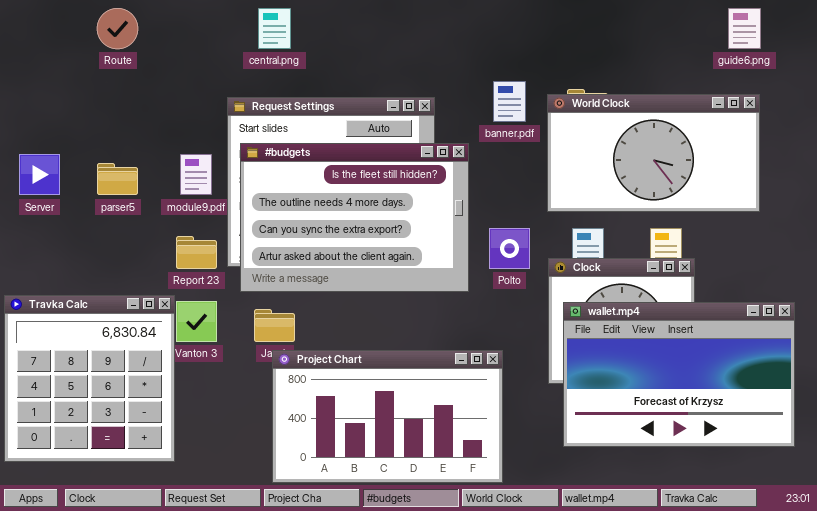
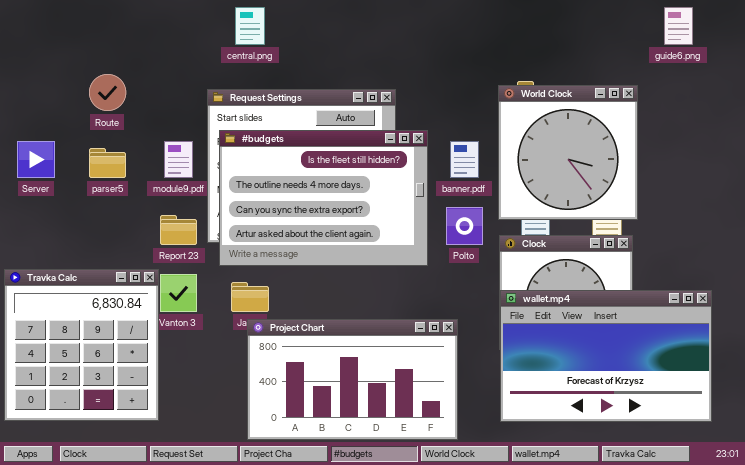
Route: [97,8,138,49] -> [89,74,126,111], moved
banner.pdf: [493,81,526,122] -> [450,141,479,178], moved
World Clock: [547,94,760,212] -> [498,85,638,220], resized
wallet.mp4: [563,302,795,447] -> [500,290,712,422], moved

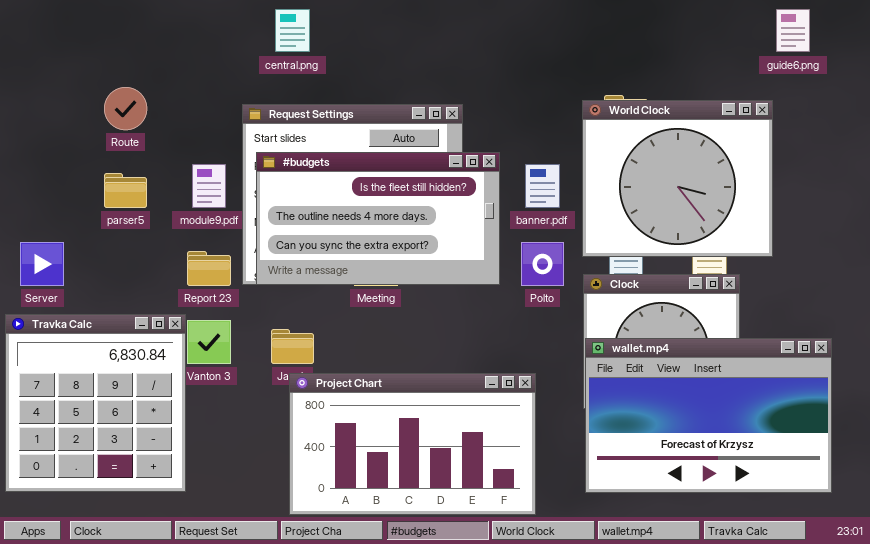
World Clock: [498,85,638,220] -> [582,100,773,257], resized
#budgets: [219,130,428,266] -> [256,152,500,285], resized
Server: [17,141,55,178] -> [20,242,64,286], moved

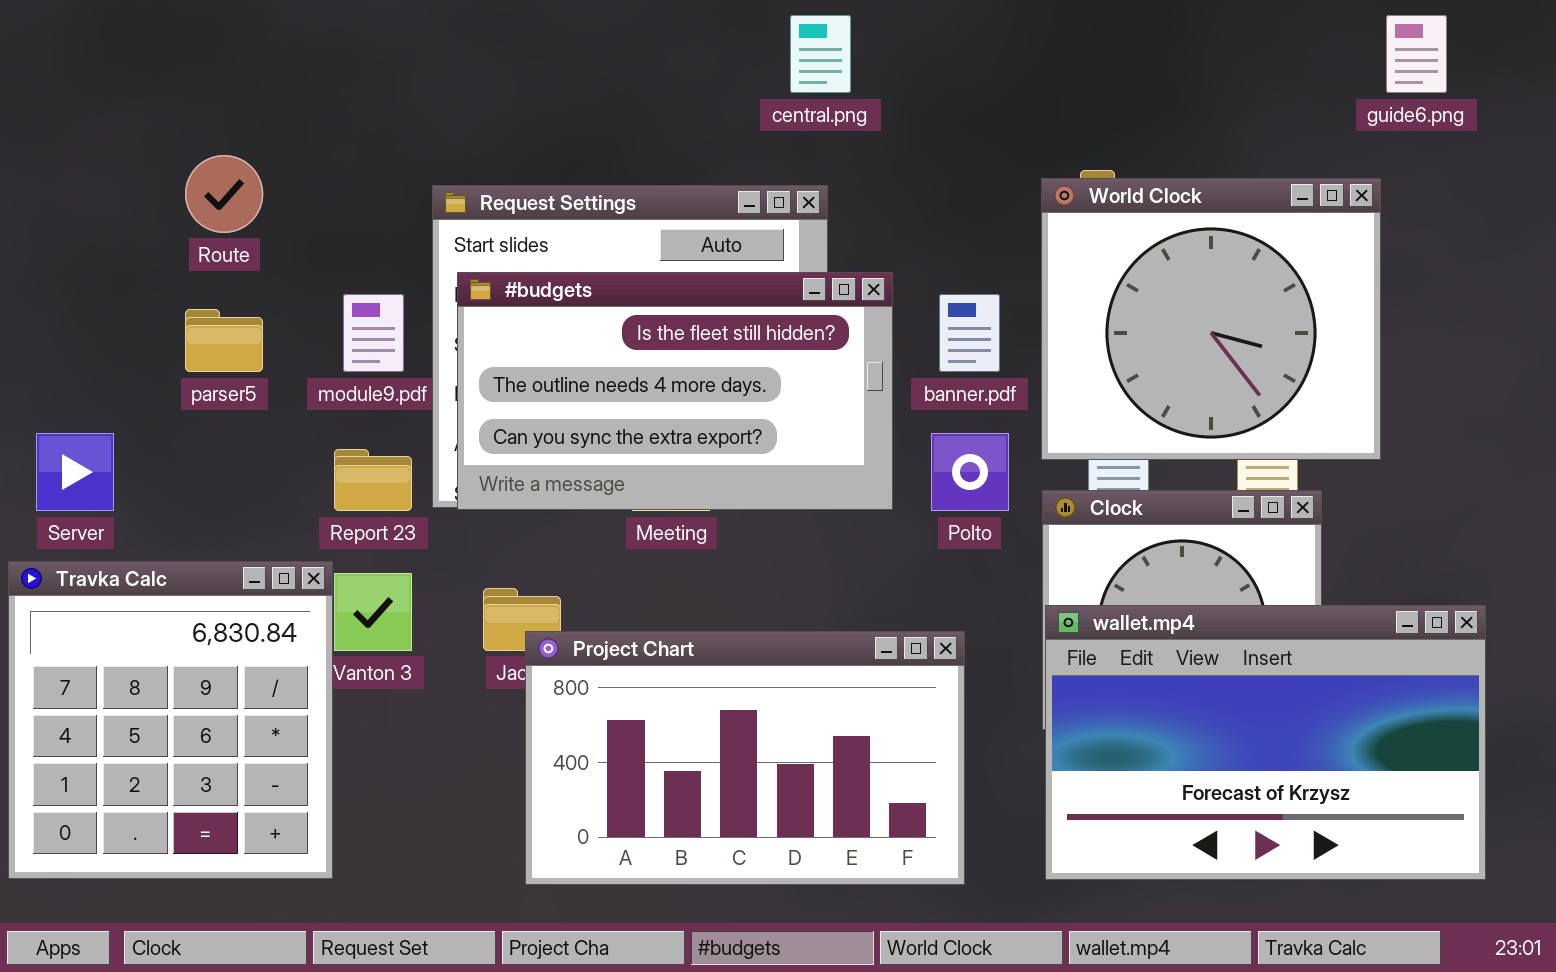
central.png: [275,9,310,52] -> [790,15,851,93], moved
Project Chart: [289,373,536,515] -> [525,631,965,885], moved

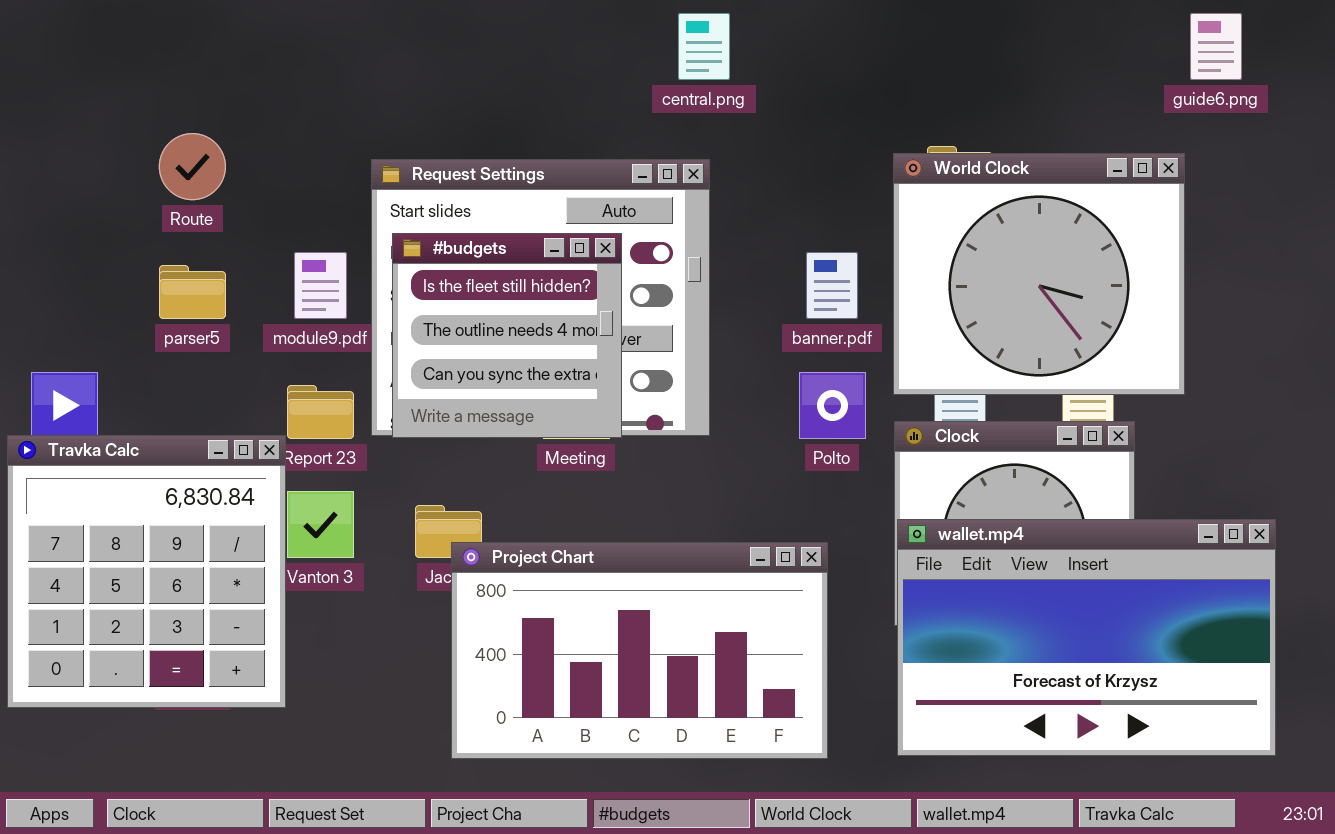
#budgets: [457,272,893,510] -> [392,233,622,438], resized
Travka Calc: [8,561,333,879] -> [7,435,286,708], moved

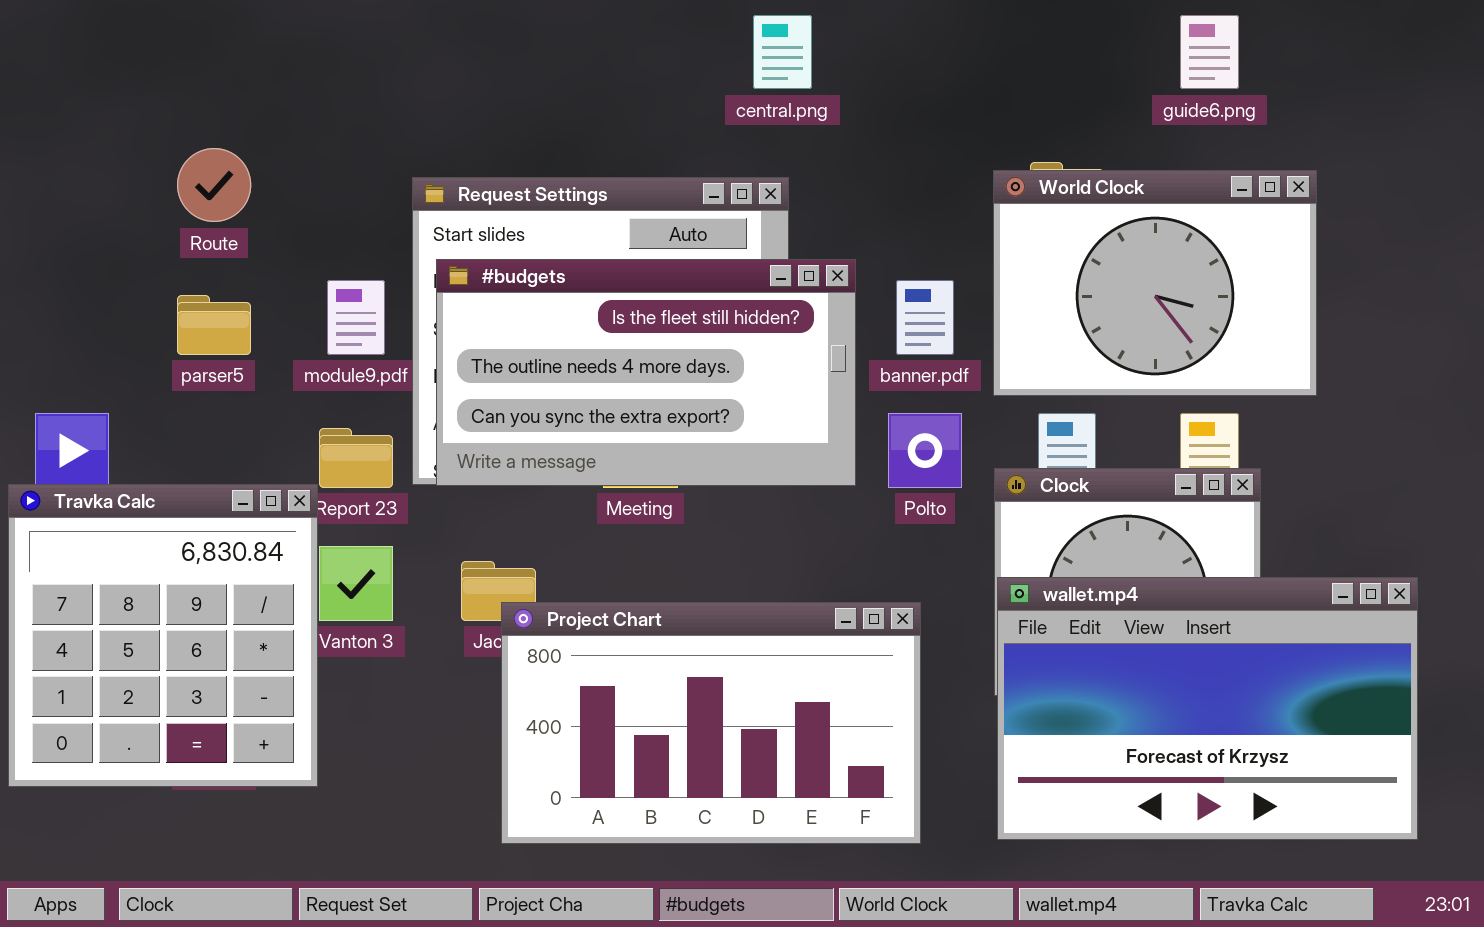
guide6.png: [1190,13,1242,80] -> [1180,15,1239,89], moved
World Clock: [893,153,1185,395] -> [993,170,1317,396], resized
#budgets: [392,233,622,438] -> [436,259,856,486], resized

